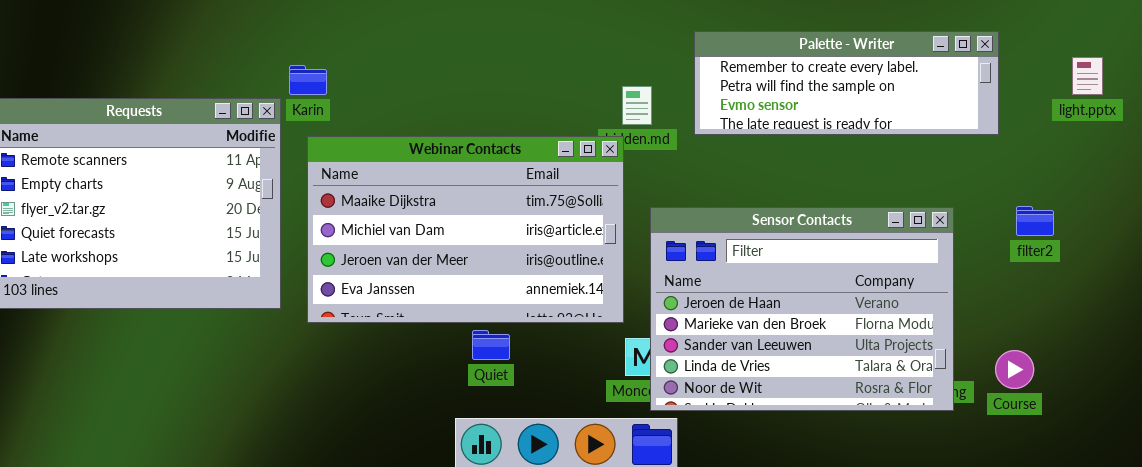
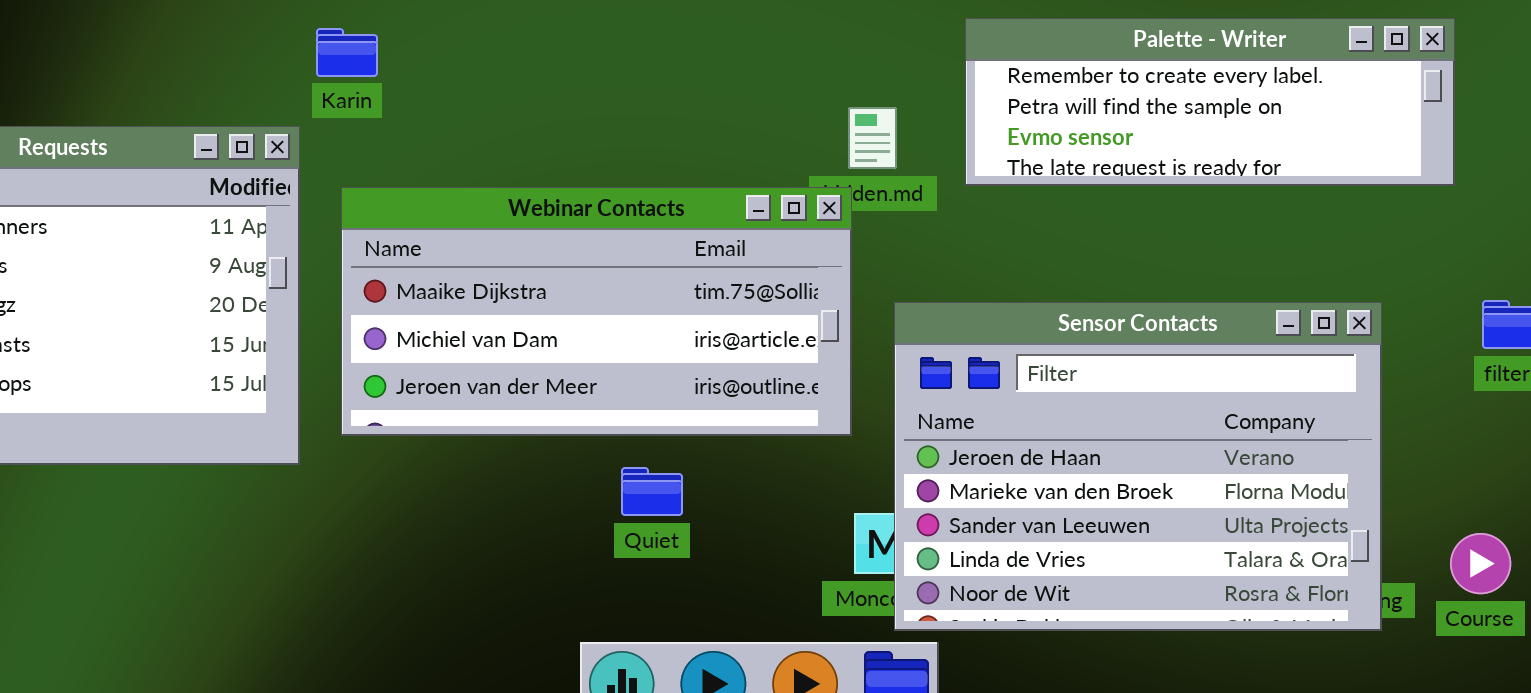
Karin: [289,65,327,95] -> [316,28,378,77], moved
Webinar Contacts: [307,136,624,323] -> [341,187,852,436], resized
Quiet: [472,330,510,360] -> [621,467,683,516], moved

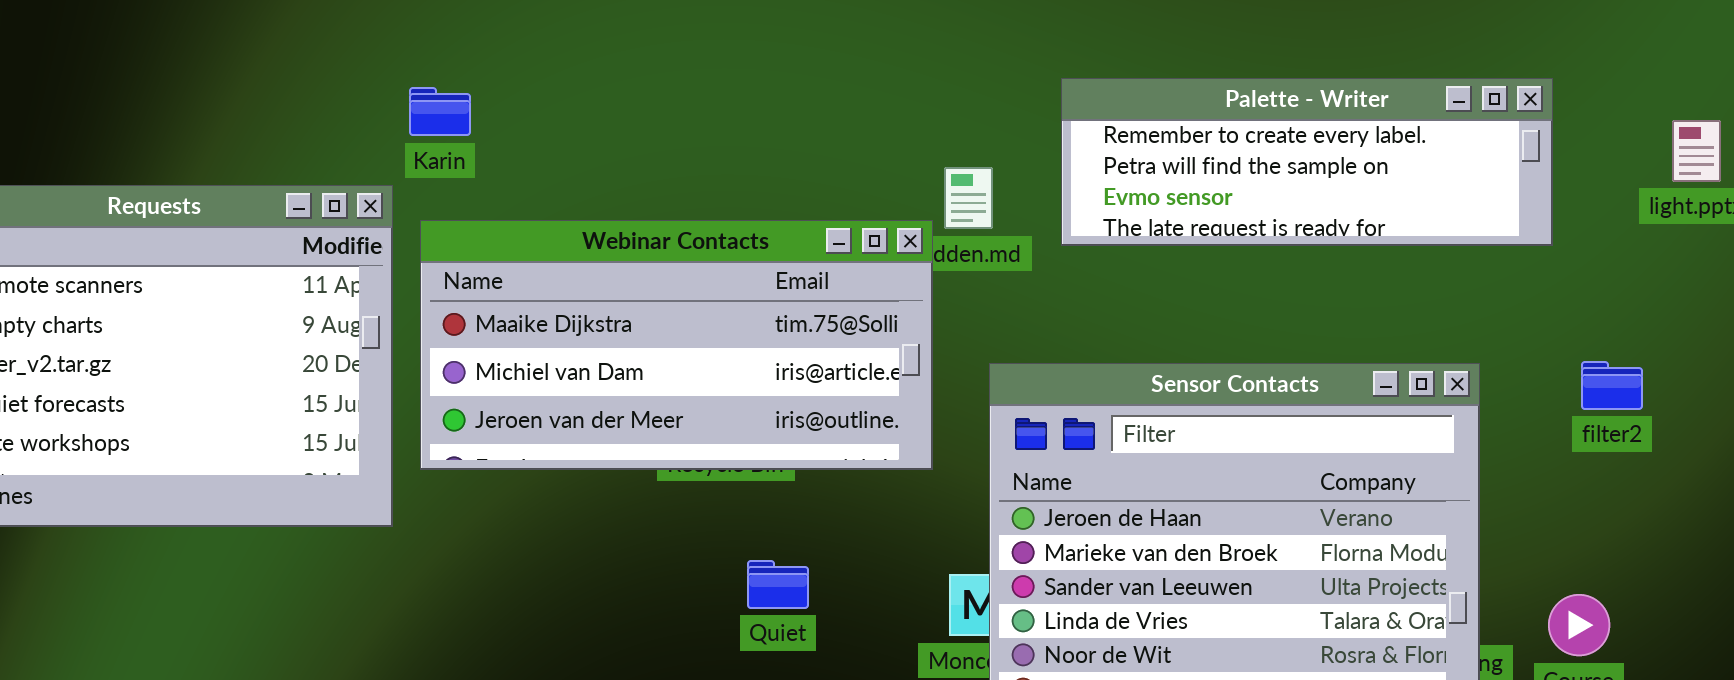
Webinar Contacts: [341,187,852,436] -> [420,220,933,470], moved
Quiet: [621,467,683,516] -> [747,560,809,609], moved

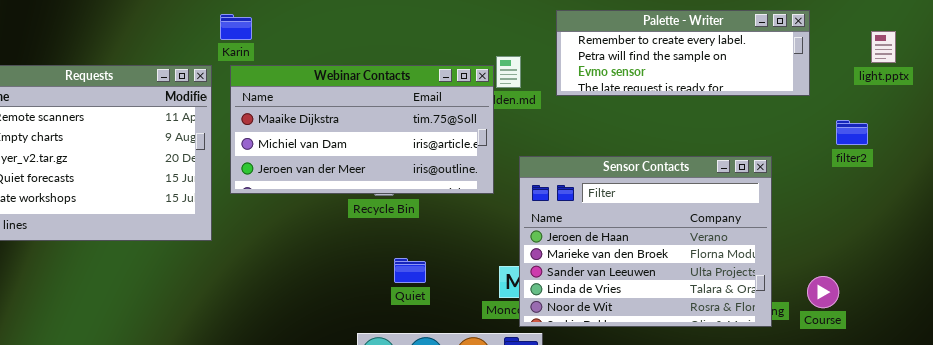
Webinar Contacts: [420,220,933,470] -> [230,65,494,194], moved
filter2: [1581,361,1643,410] -> [836,120,868,145], moved

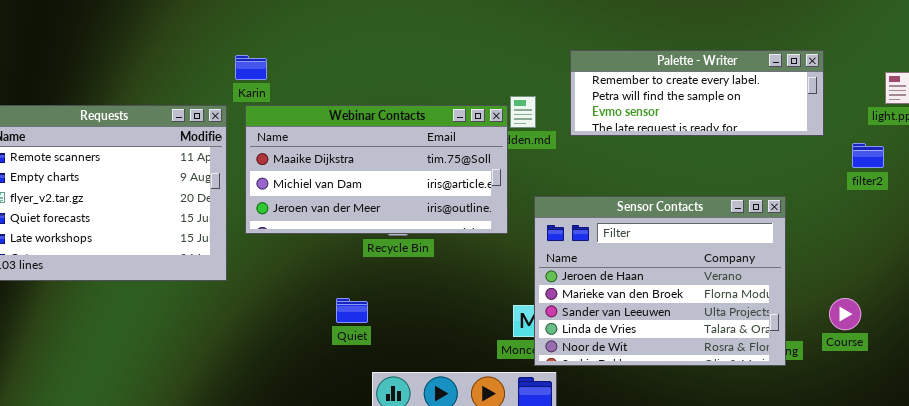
filter2: [836,120,868,145] -> [852,143,884,168], moved
Quiet: [394,258,426,283] -> [336,298,368,323], moved
Course: [807,276,839,308] -> [829,298,861,330], moved

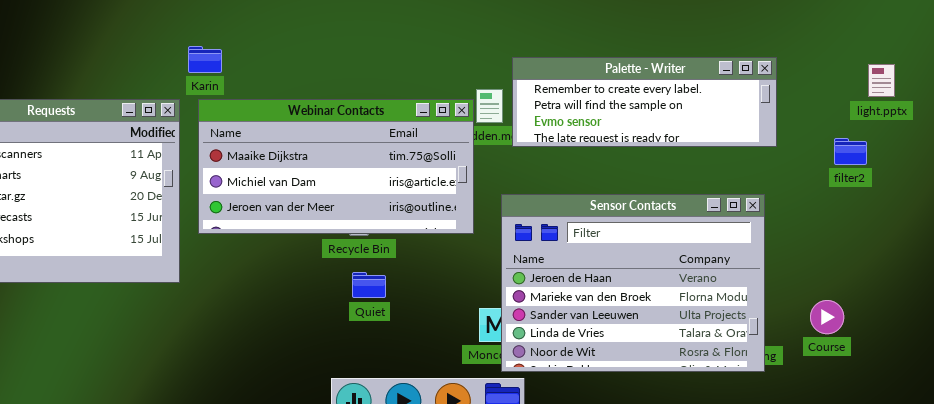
Palette - Writer: [570,50,824,136] -> [512,57,777,147], moved
Quiet: [336,298,368,323] -> [352,272,386,298], moved

